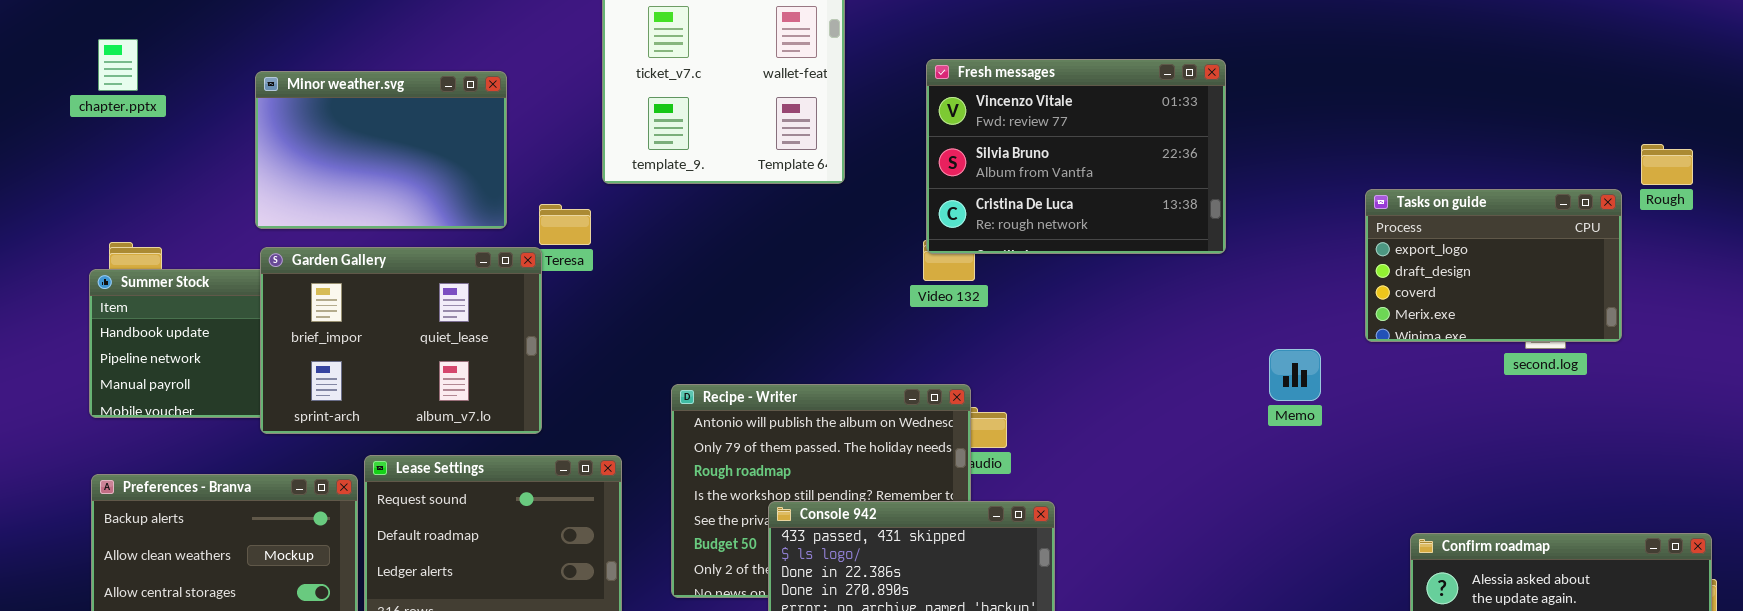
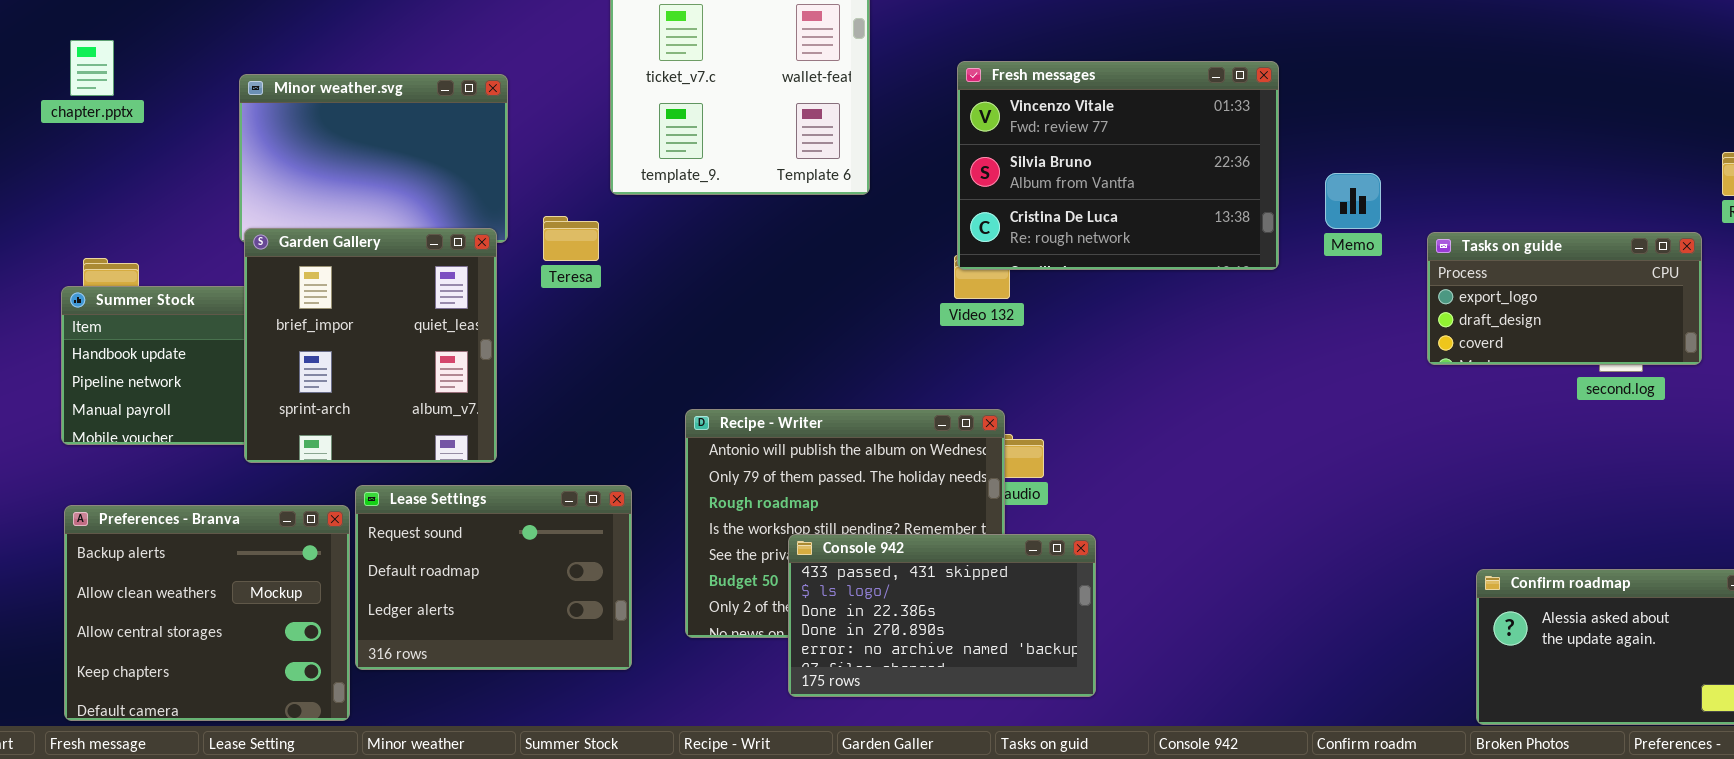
Tasks on guide: [1365,189,1622,342] -> [1427,232,1702,365], resized
Garden Gallery: [260,247,542,434] -> [244,228,497,463], resized
Memo: [1269,349,1321,401] -> [1325,173,1381,229], moved

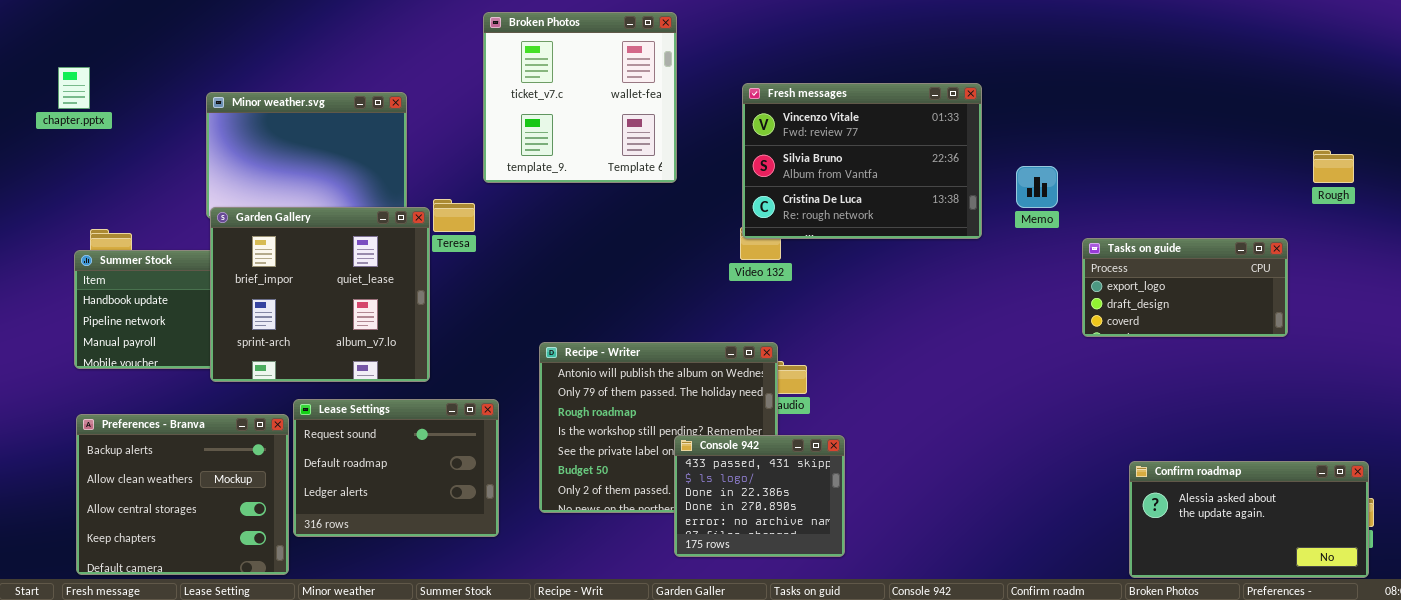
chapter.pptx: [70,40,114,96] -> [58,67,90,109], moved
Garden Gallery: [244,228,497,463] -> [210,207,430,382], resized
Tasks on guide: [1427,232,1702,365] -> [1082,238,1288,337], moved
Console 942: [788,534,1096,697] -> [674,435,845,557], resized

